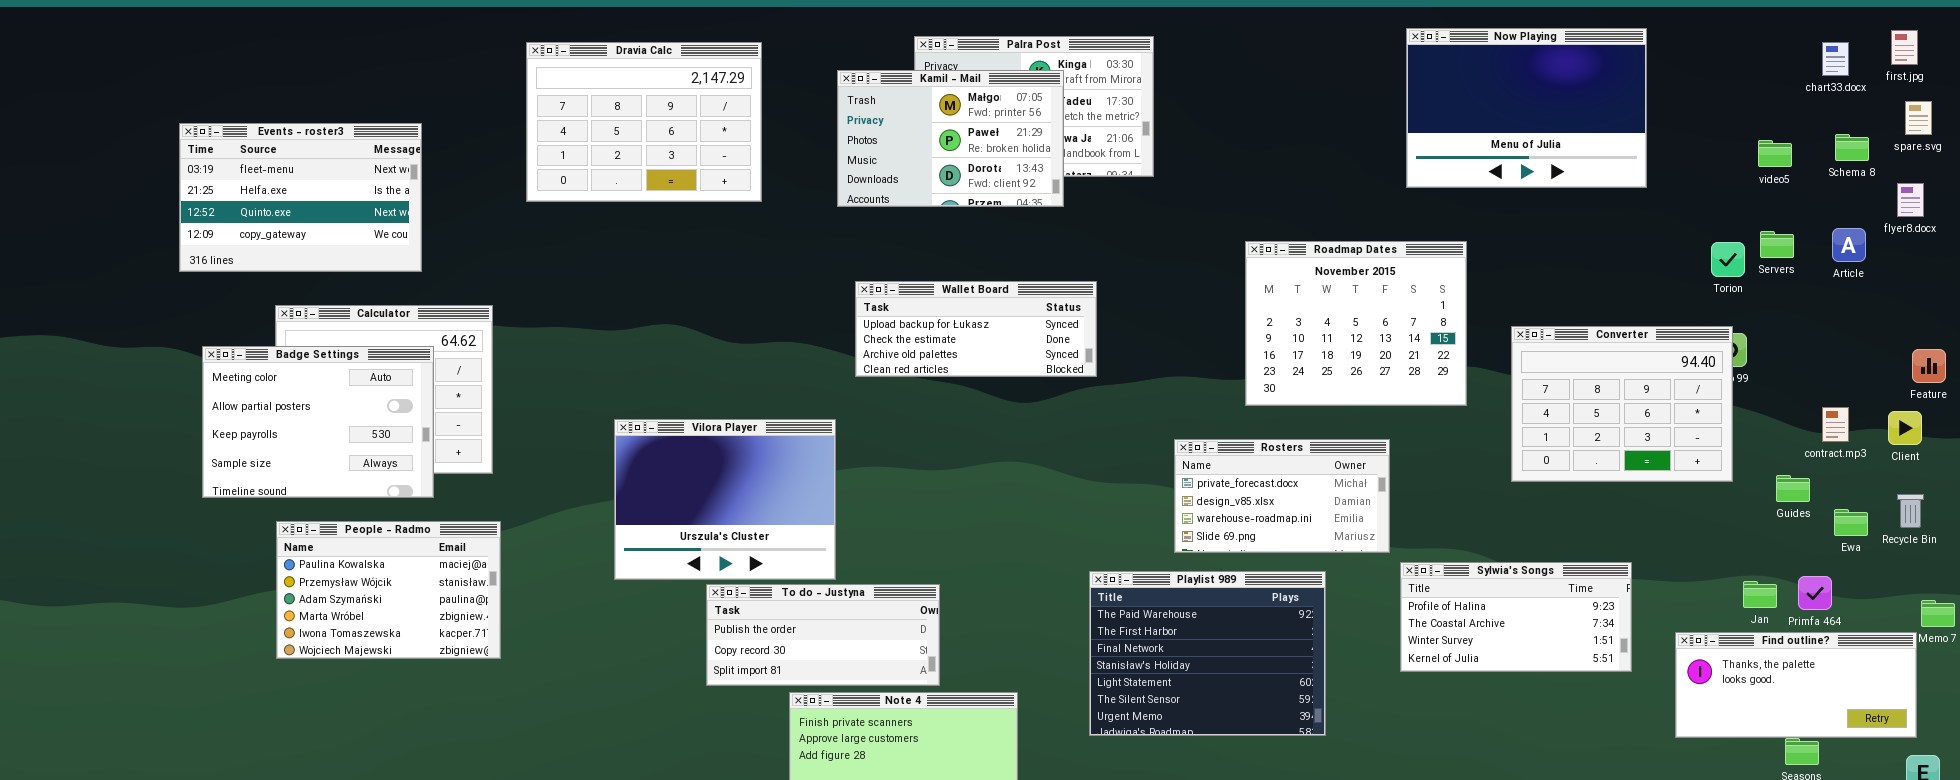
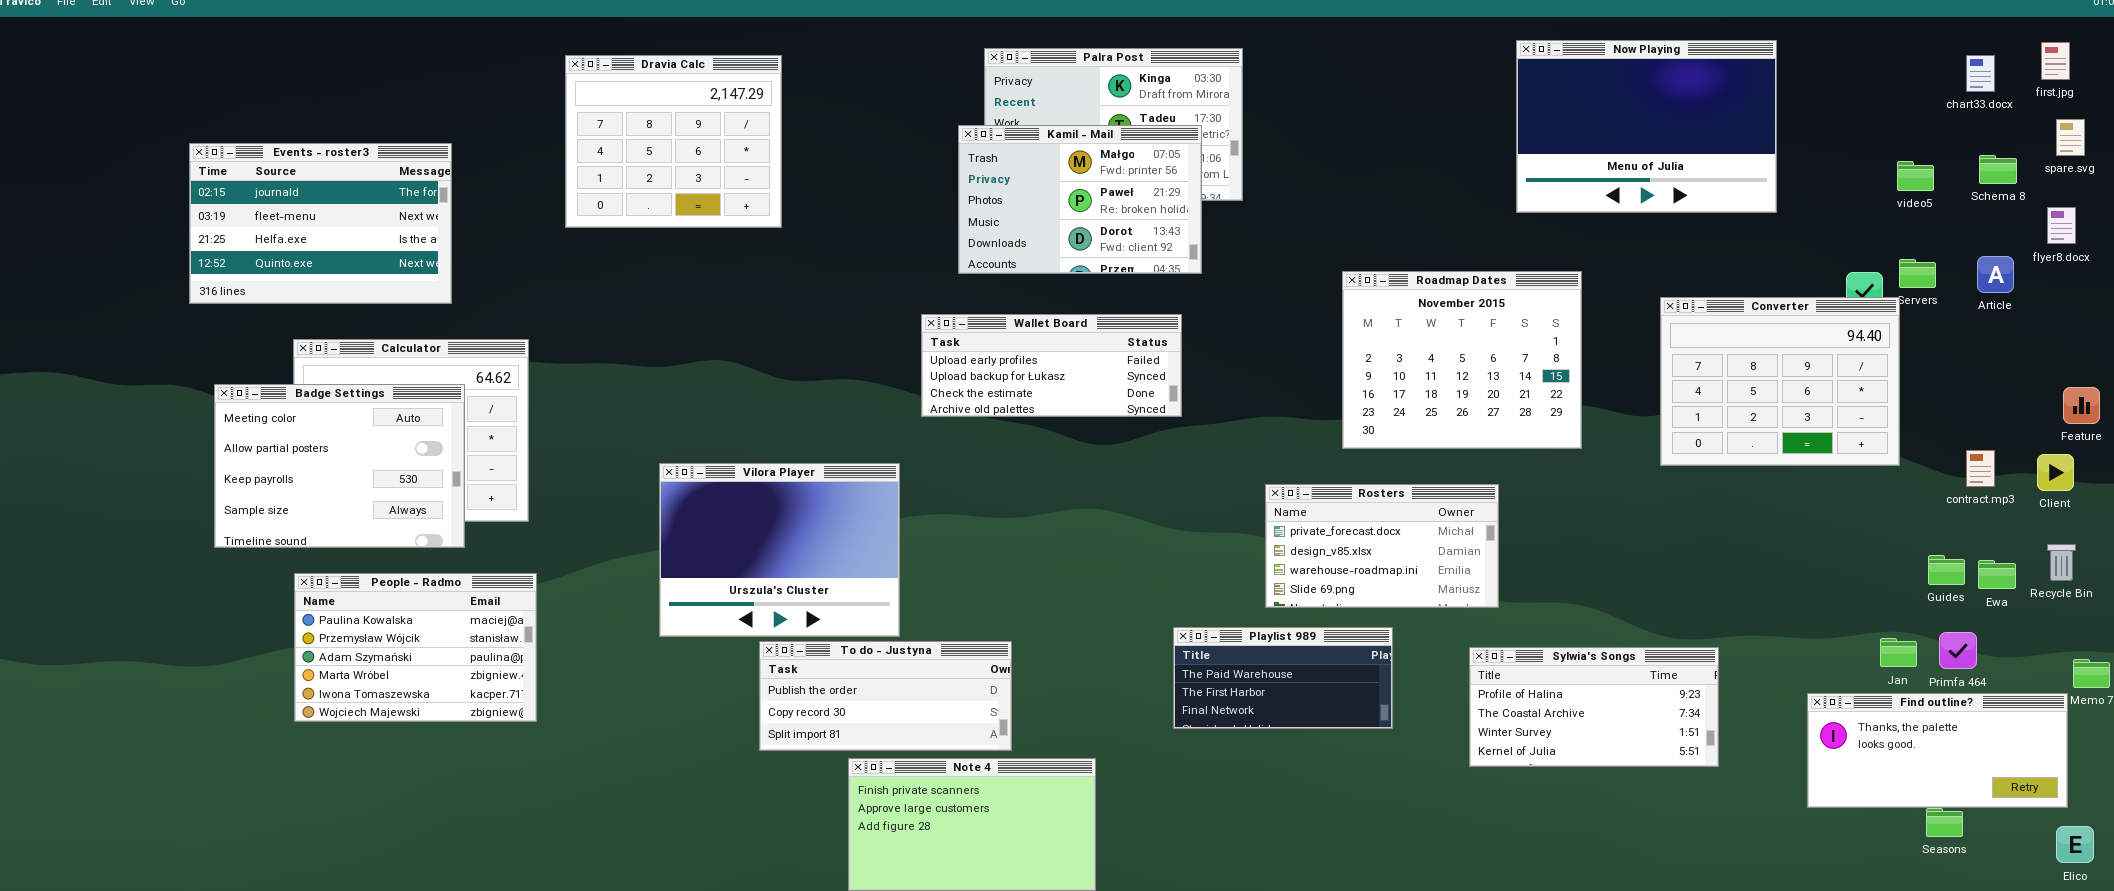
Dravia Calc: [526,42,762,202] -> [565,55,782,228], resized
Kamil - Mail: [837,70,1064,207] -> [958,125,1202,274], moved
Events - roster3: [179,123,422,272] -> [189,143,452,304], scrolled up 1 row
Wallet Board: [855,281,1097,377] -> [921,314,1182,417], scrolled up 1 row
Converter: [1511,326,1733,482] -> [1660,297,1900,466], moved
Guides: [1776,475,1810,502] -> [1928,555,1965,585], moved
Sylwia's Songs: [1400,562,1632,672] -> [1469,647,1719,767], moved
Playlist 989: [1089,571,1326,736] -> [1173,627,1393,729], resized

